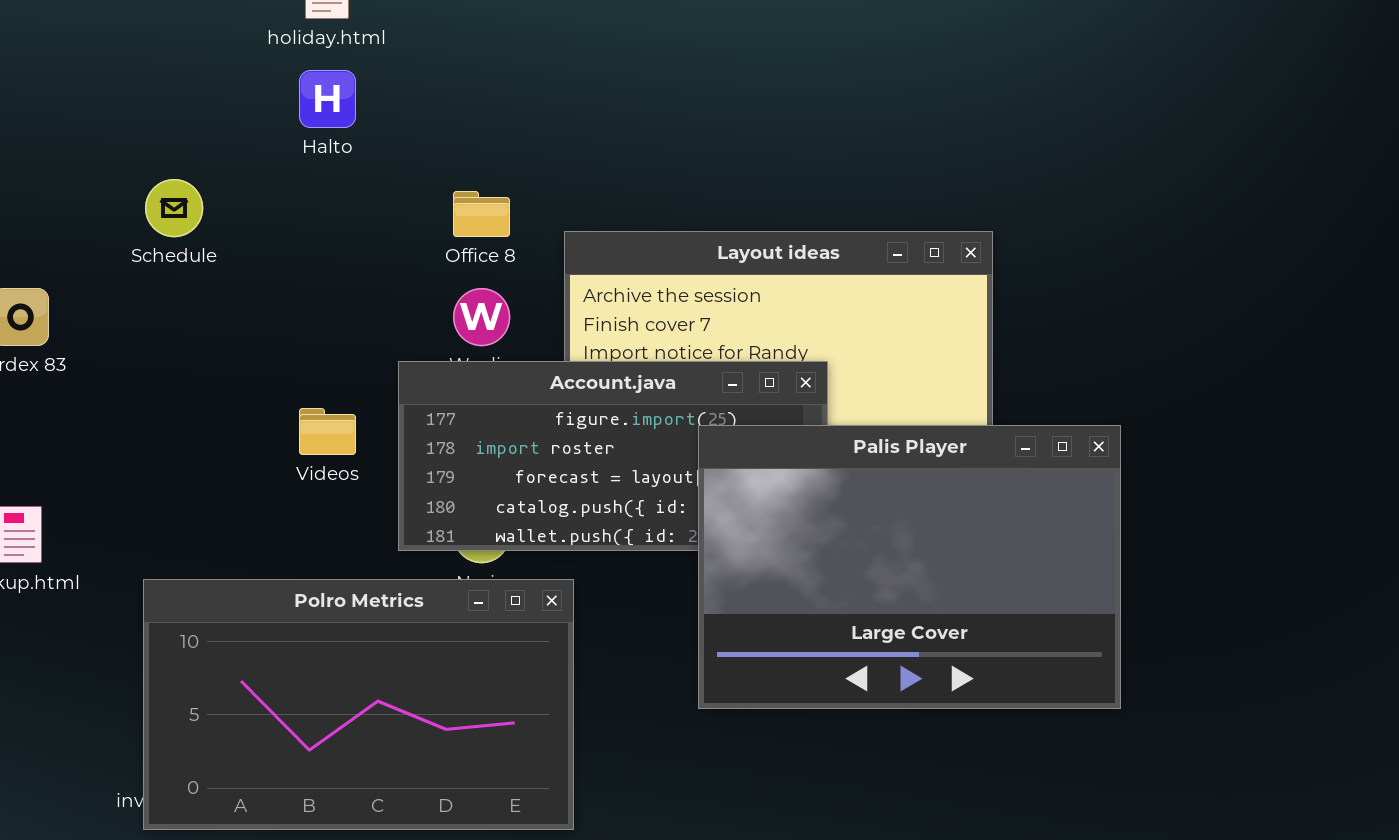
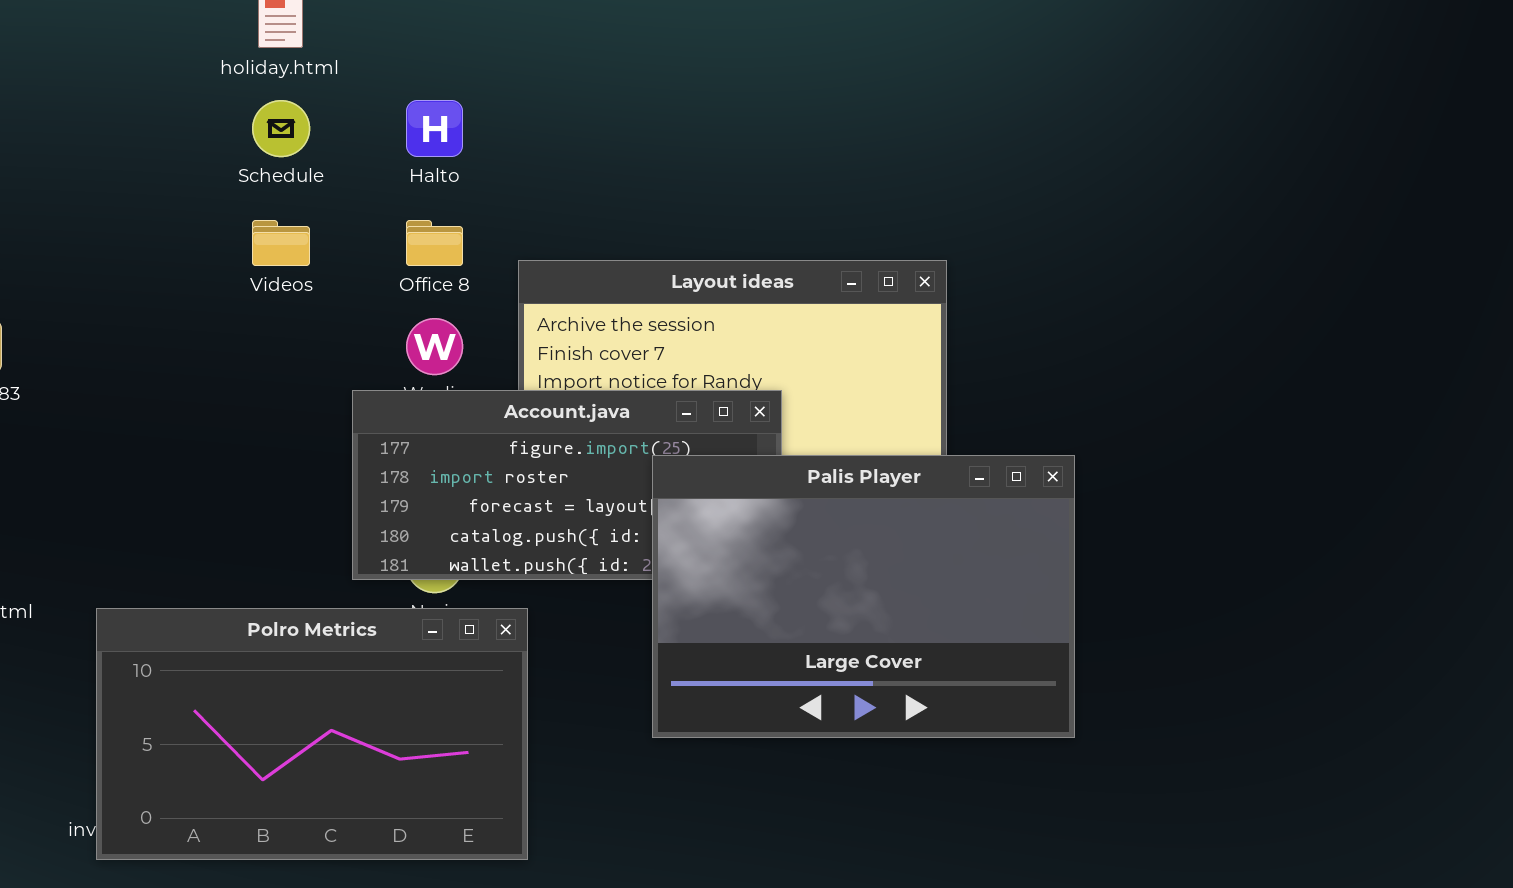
Halto: [299,70,356,128] -> [406,100,463,157], moved
Schedule: [145,179,203,237] -> [252,100,310,157], moved
Videos: [299,408,356,455] -> [252,220,310,266], moved

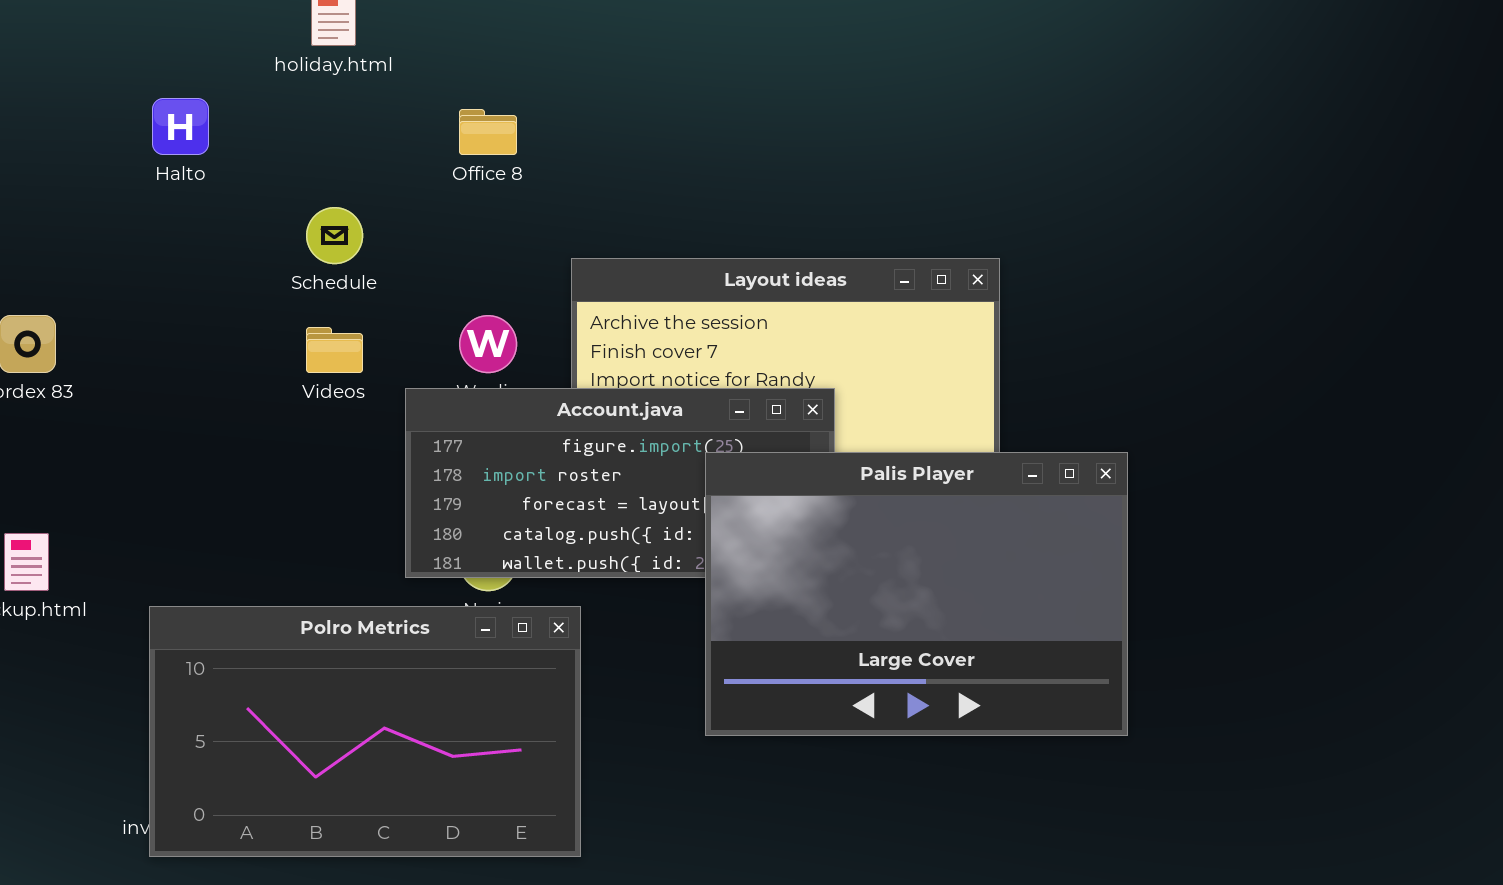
Schedule: [252,100,310,157] -> [306,207,363,264], moved
Halto: [406,100,463,157] -> [152,98,209,155], moved
Videos: [252,220,310,266] -> [306,327,363,373], moved
Office 8: [406,220,463,266] -> [459,109,517,155], moved

